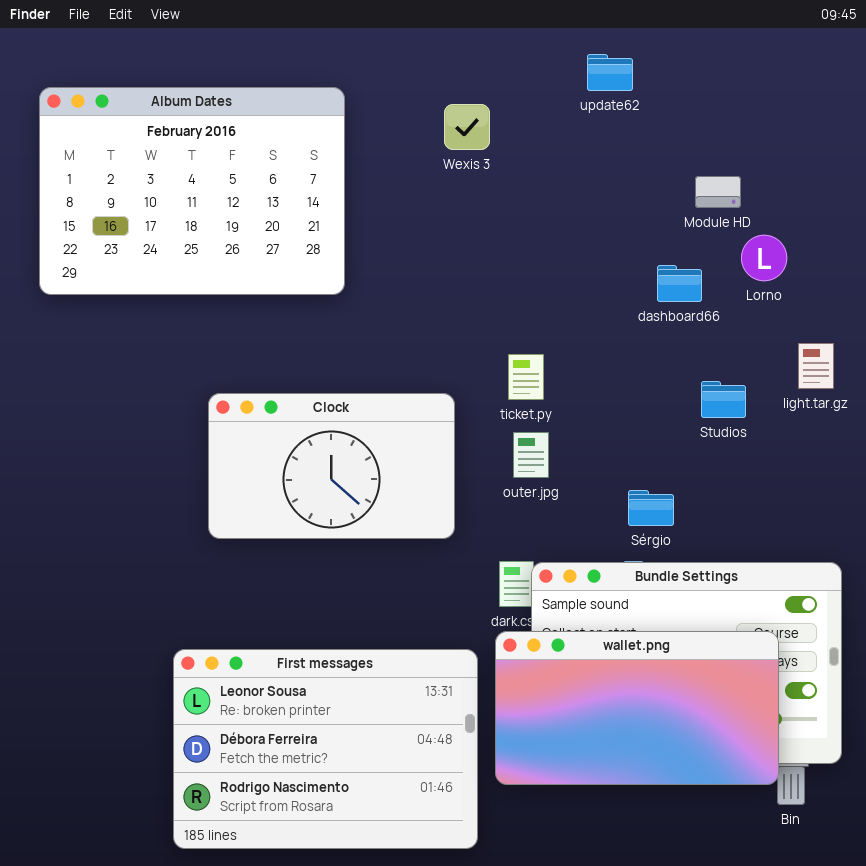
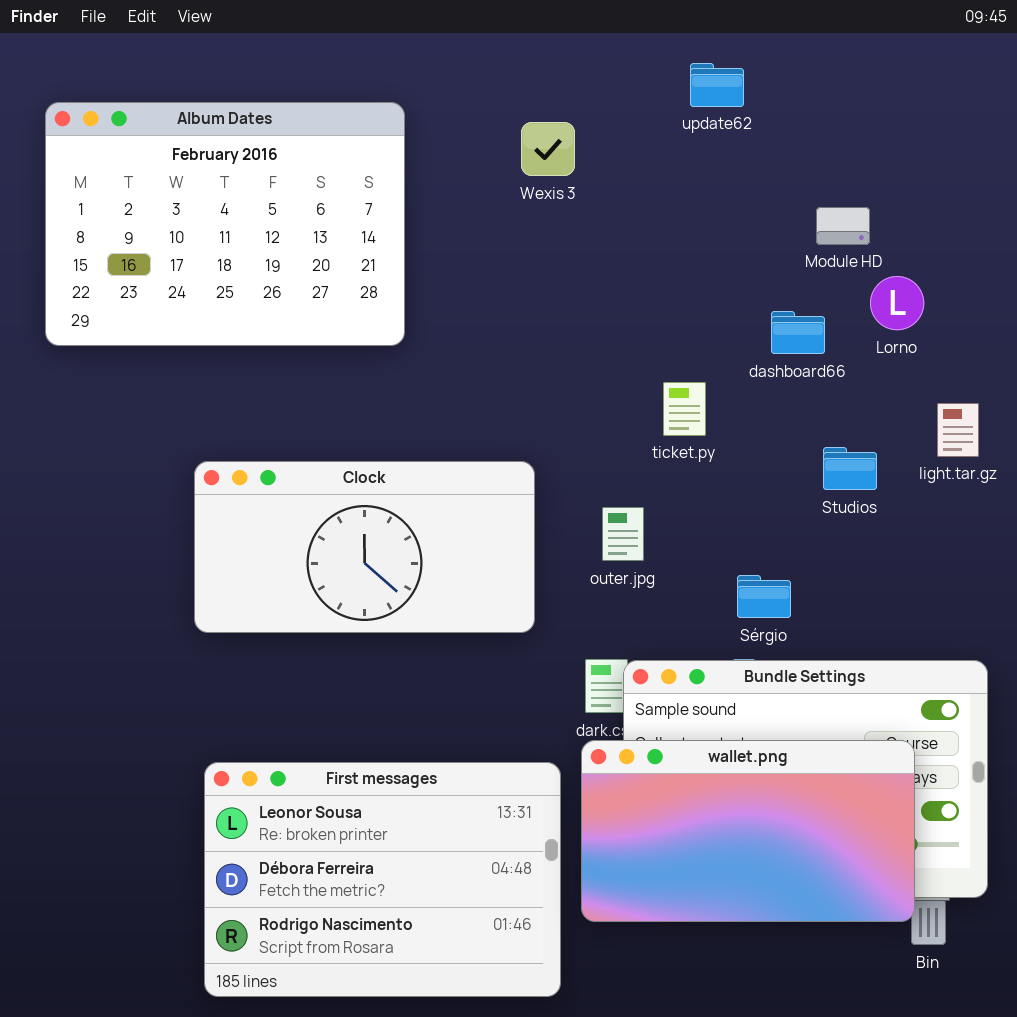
ticket.py: [508,354,544,400] -> [663,382,706,436], moved
Clock: [208,393,455,539] -> [194,461,535,633], resized

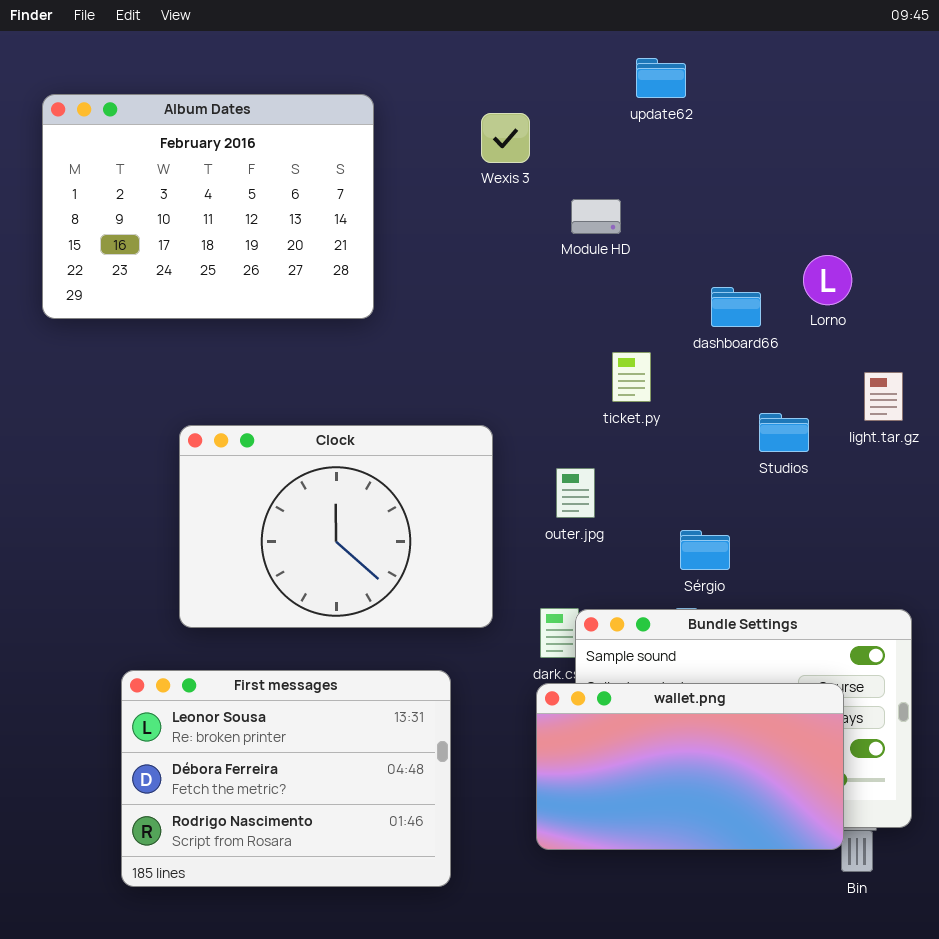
Module HD: [816,207,870,245] -> [571,199,621,234], moved
Clock: [194,461,535,633] -> [179,425,493,628], resized
First messages: [204,762,561,997] -> [121,670,451,887], moved

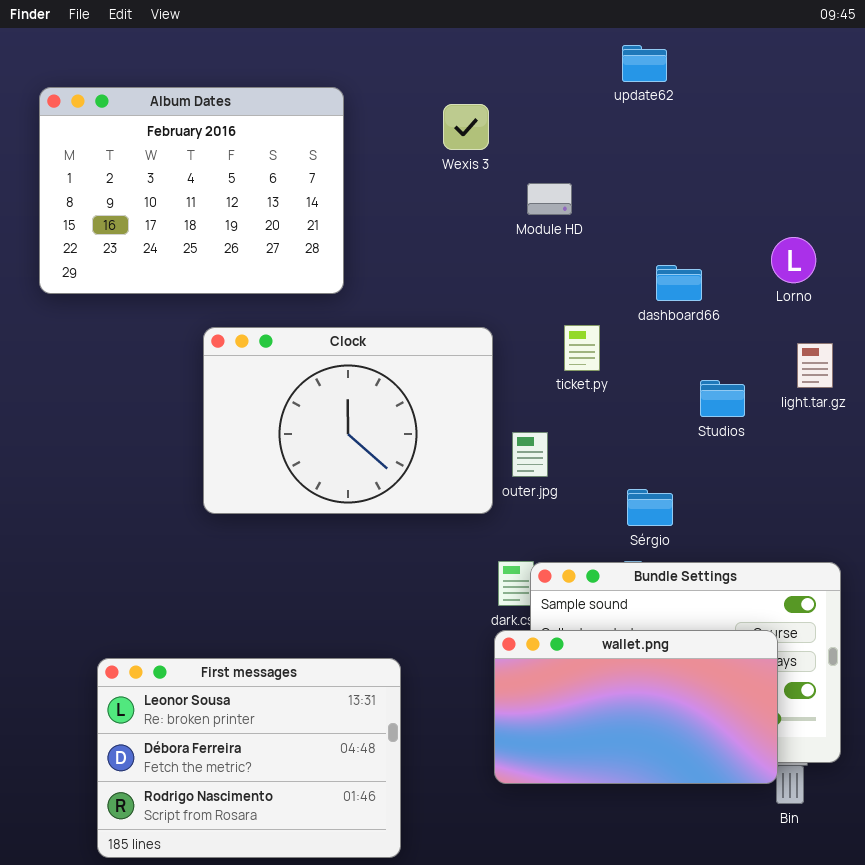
update62: [636,58,686,98] -> [622,45,667,82], moved
Lorno: [803,255,852,305] -> [771,237,816,283], moved
Clock: [179,425,493,628] -> [203,327,493,514], moved
First messages: [121,670,451,887] -> [97,658,401,858], moved

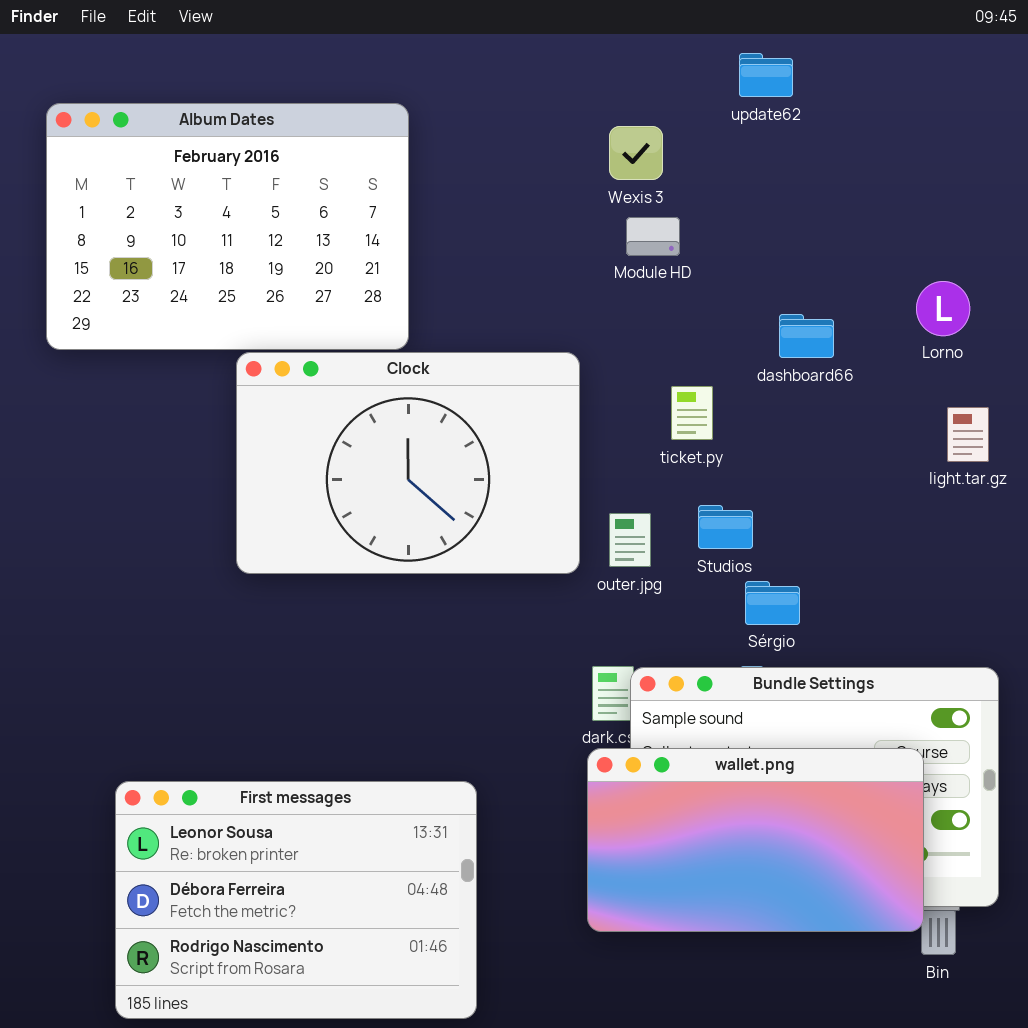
Wexis 3: [443,104,489,150] -> [609,126,663,180], moved
Clock: [203,327,493,514] -> [236,352,580,574], moved
Studios: [700,380,745,417] -> [698,505,753,549], moved

